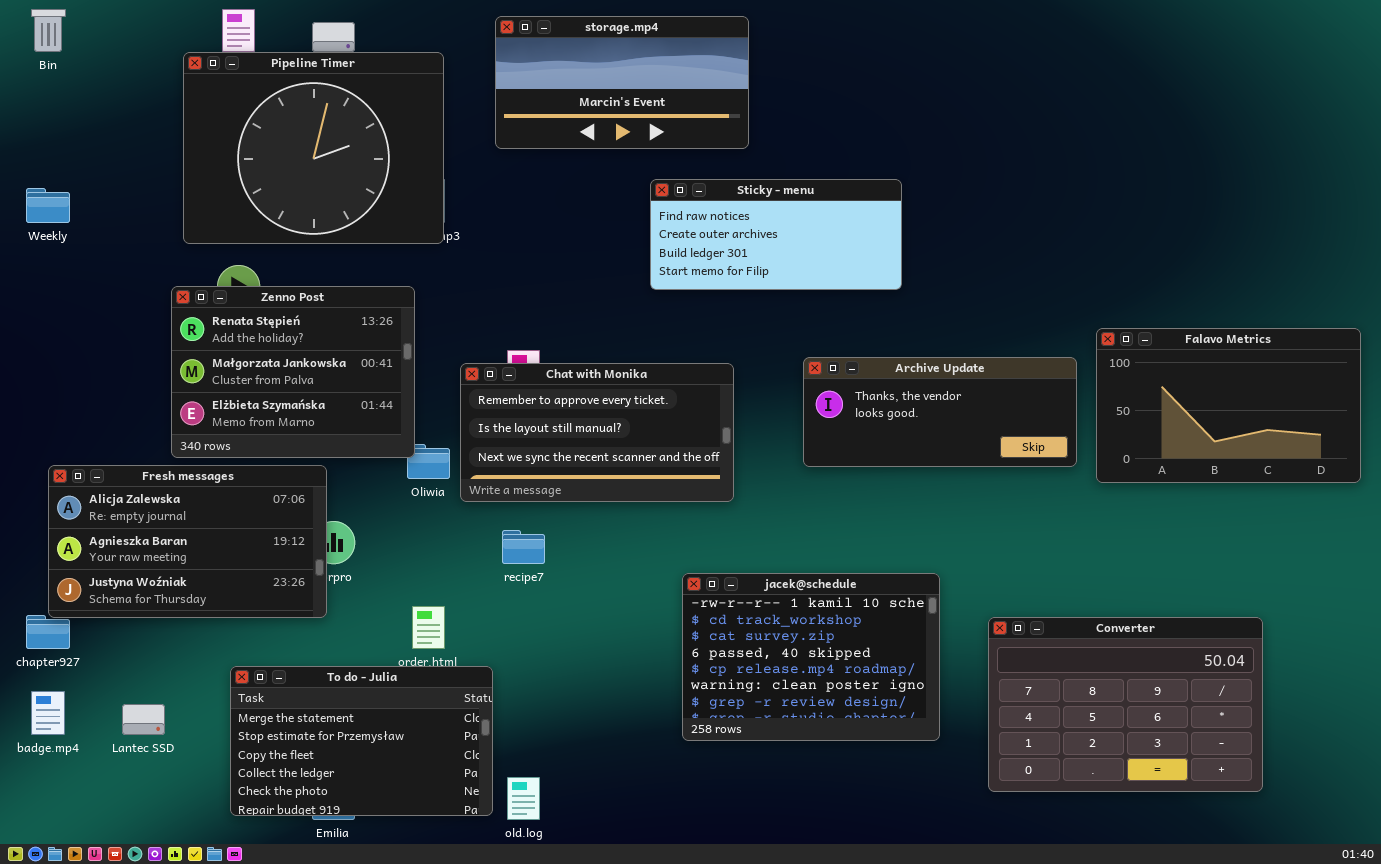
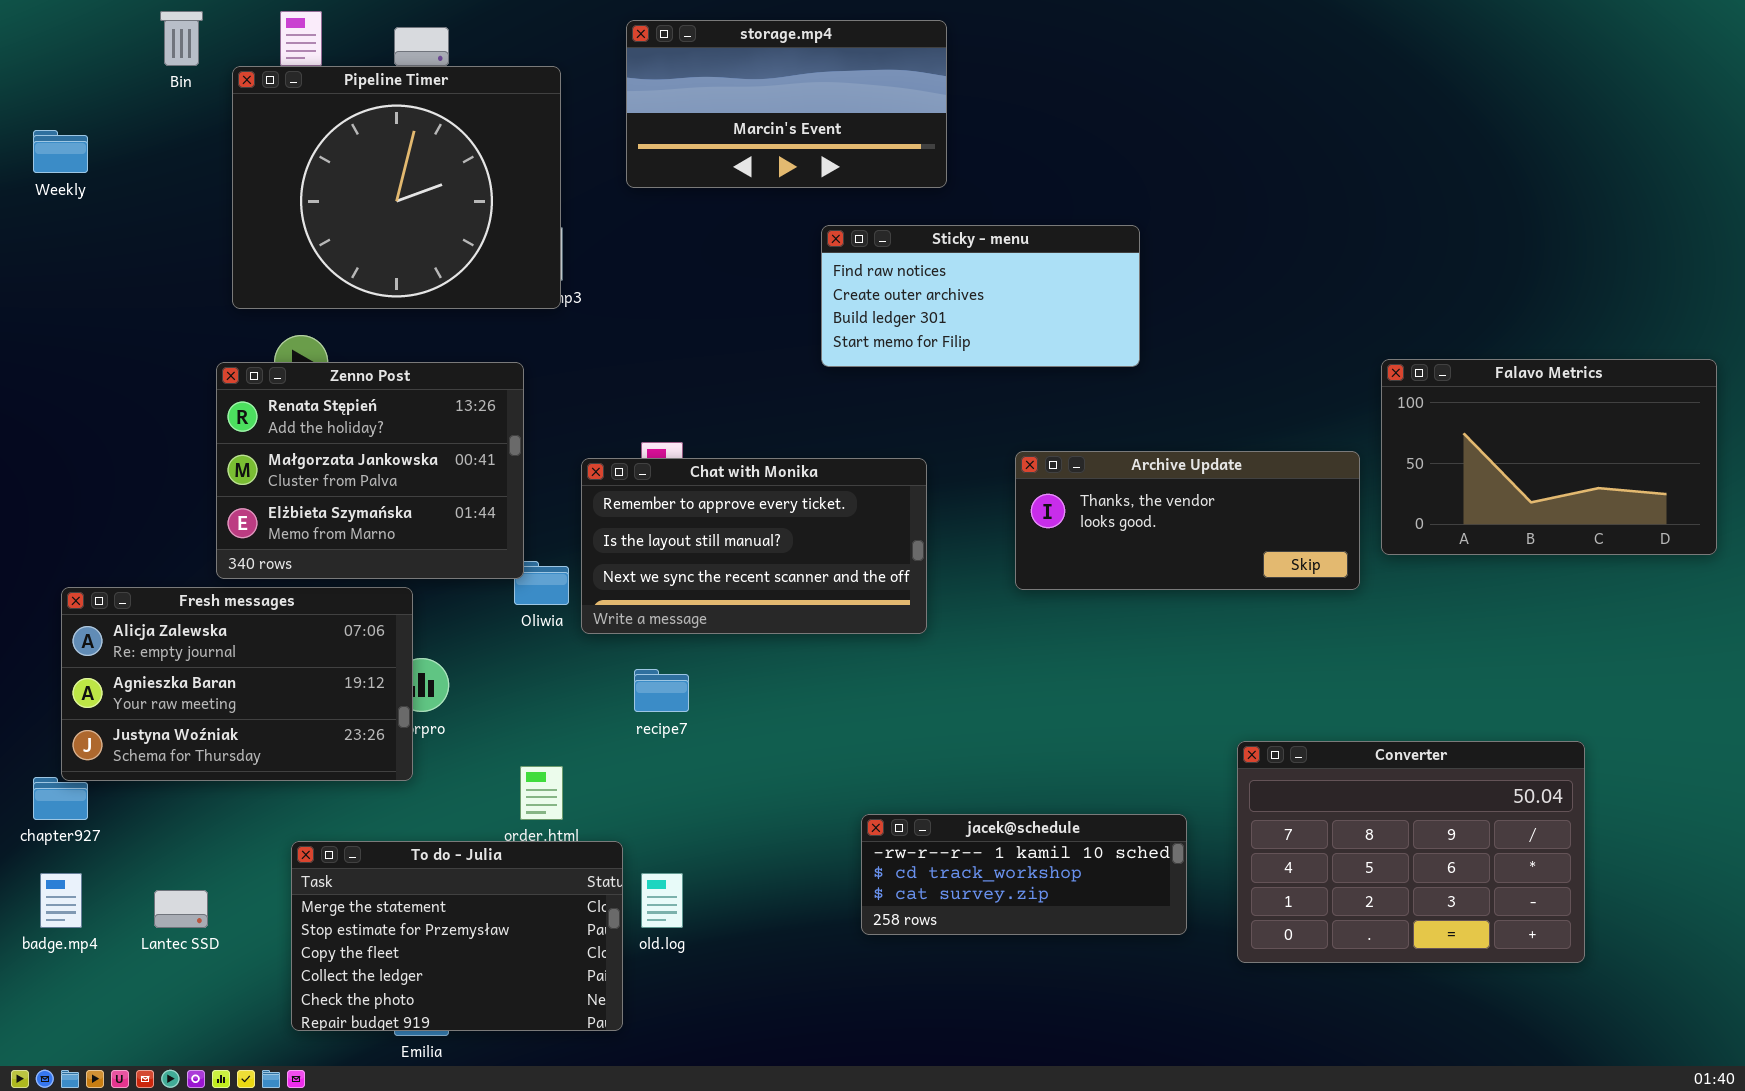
Bin: [31,9,66,52] -> [160,11,203,66], moved
Weekly: [26,188,70,223] -> [33,130,88,173], moved
Falavo Metrics: [1096,328,1361,483] -> [1381,359,1717,555], moved
jacek@schedule: [682,573,940,741] -> [861,814,1187,935], resized
Converter: [988,617,1263,792] -> [1237,741,1585,963], moved
old.log: [507,777,540,820] -> [641,873,683,928], moved

